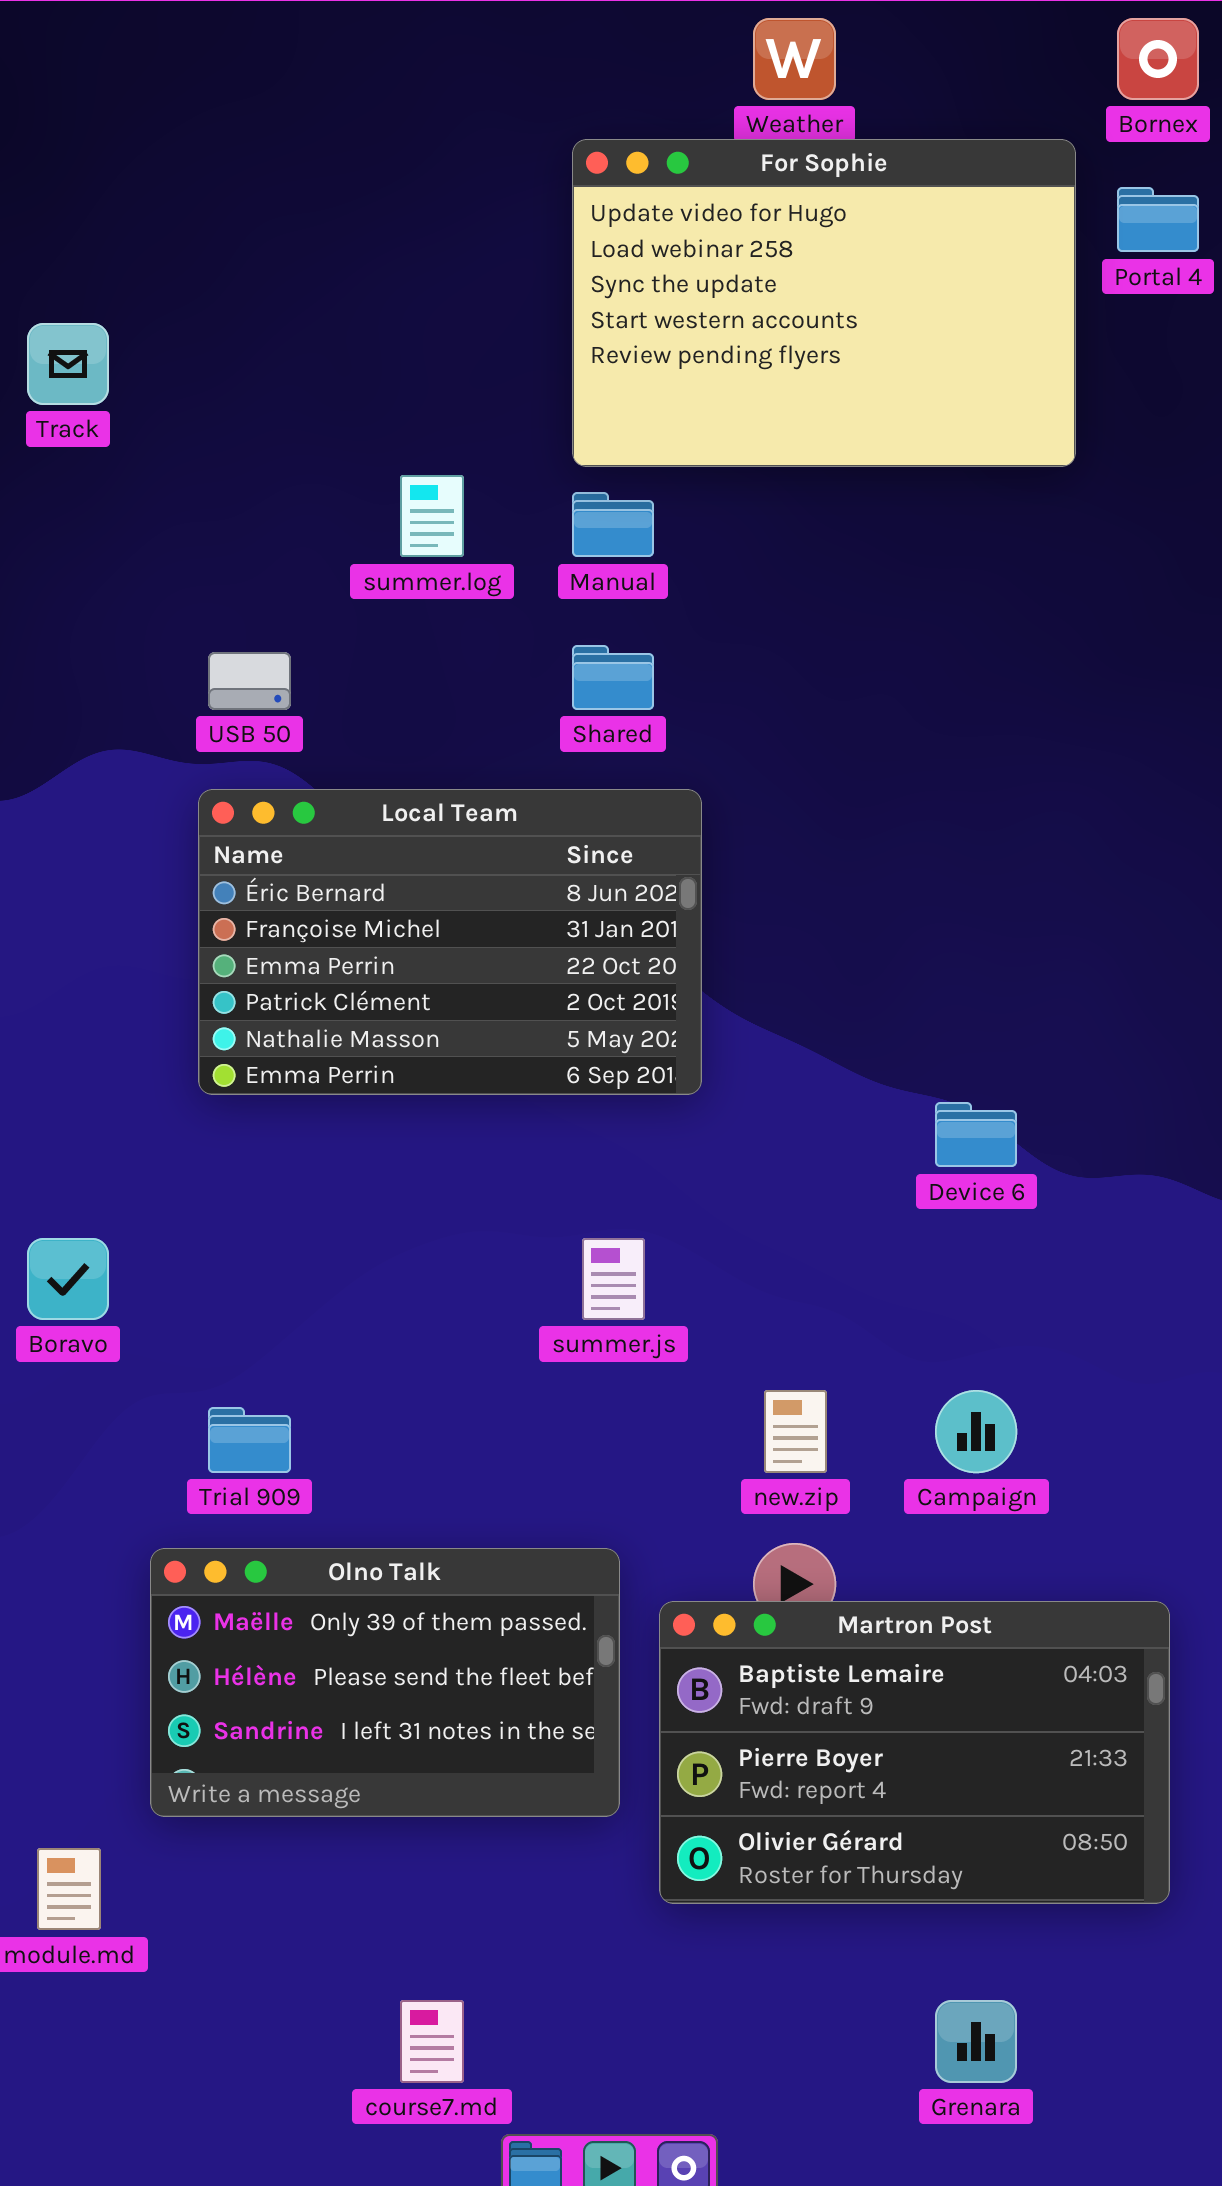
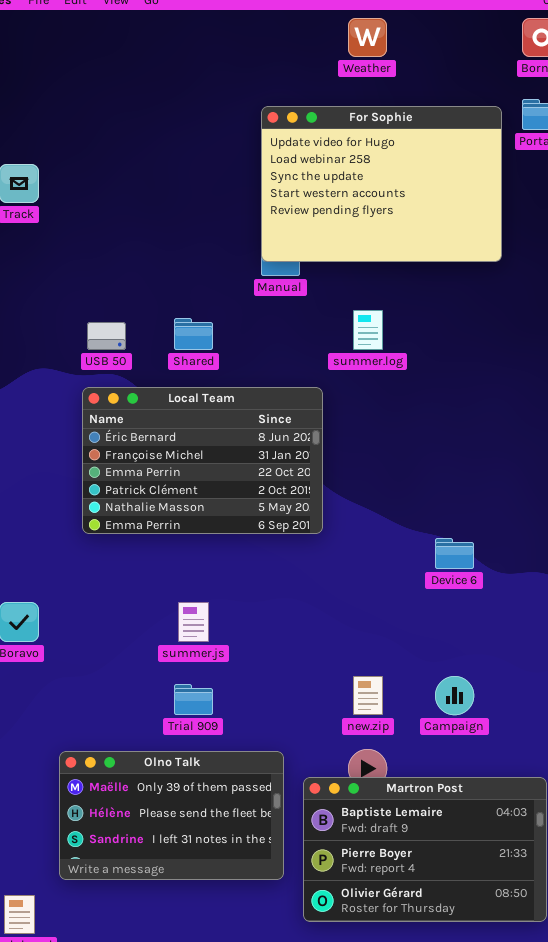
For Sophie: [572,139,1076,467] -> [261,106,502,262], moved
summer.log: [400,475,464,557] -> [353,310,383,350], moved
Shared: [572,645,654,710] -> [174,318,213,350], moved
summer.js: [582,1238,645,1320] -> [178,602,209,642], moved
Trial 909: [208,1407,291,1473] -> [174,684,213,715], moved

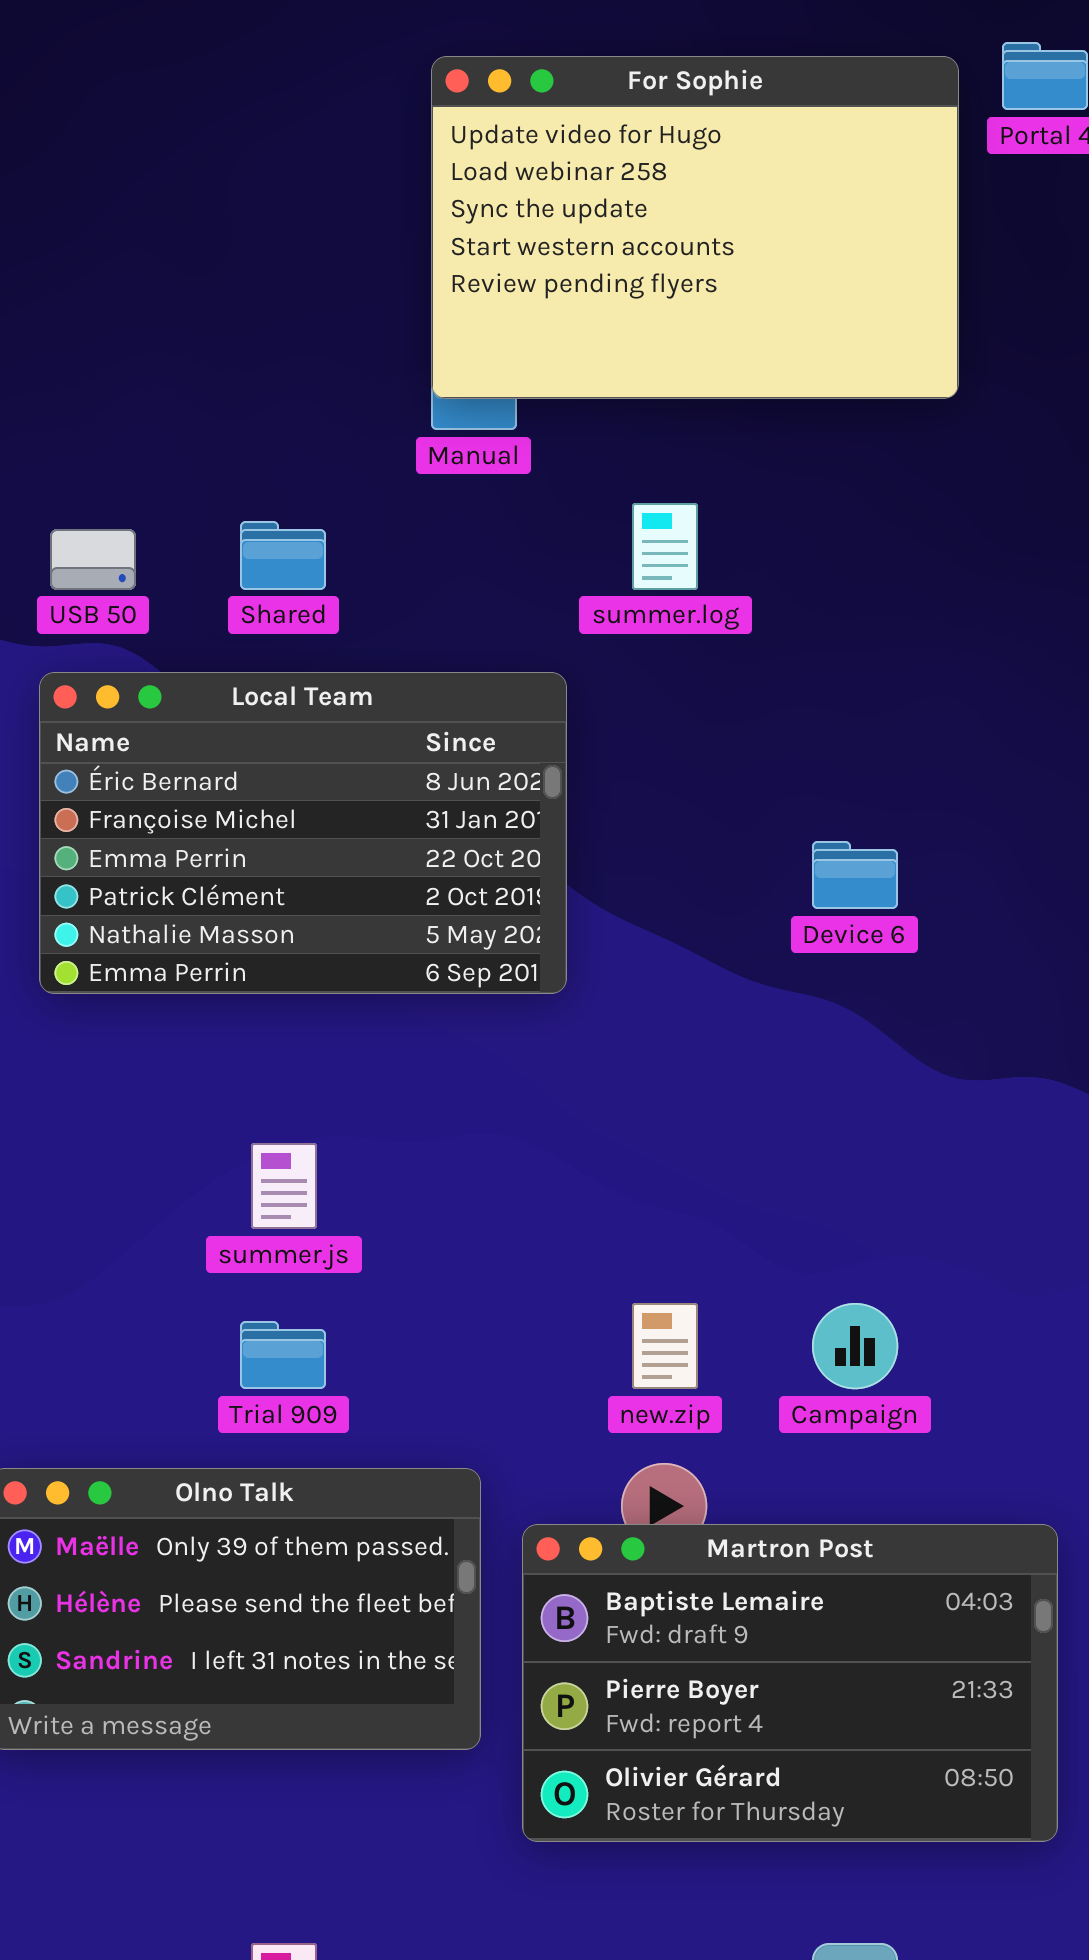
Device 6: [435,538,474,569] -> [812,841,898,909], moved

